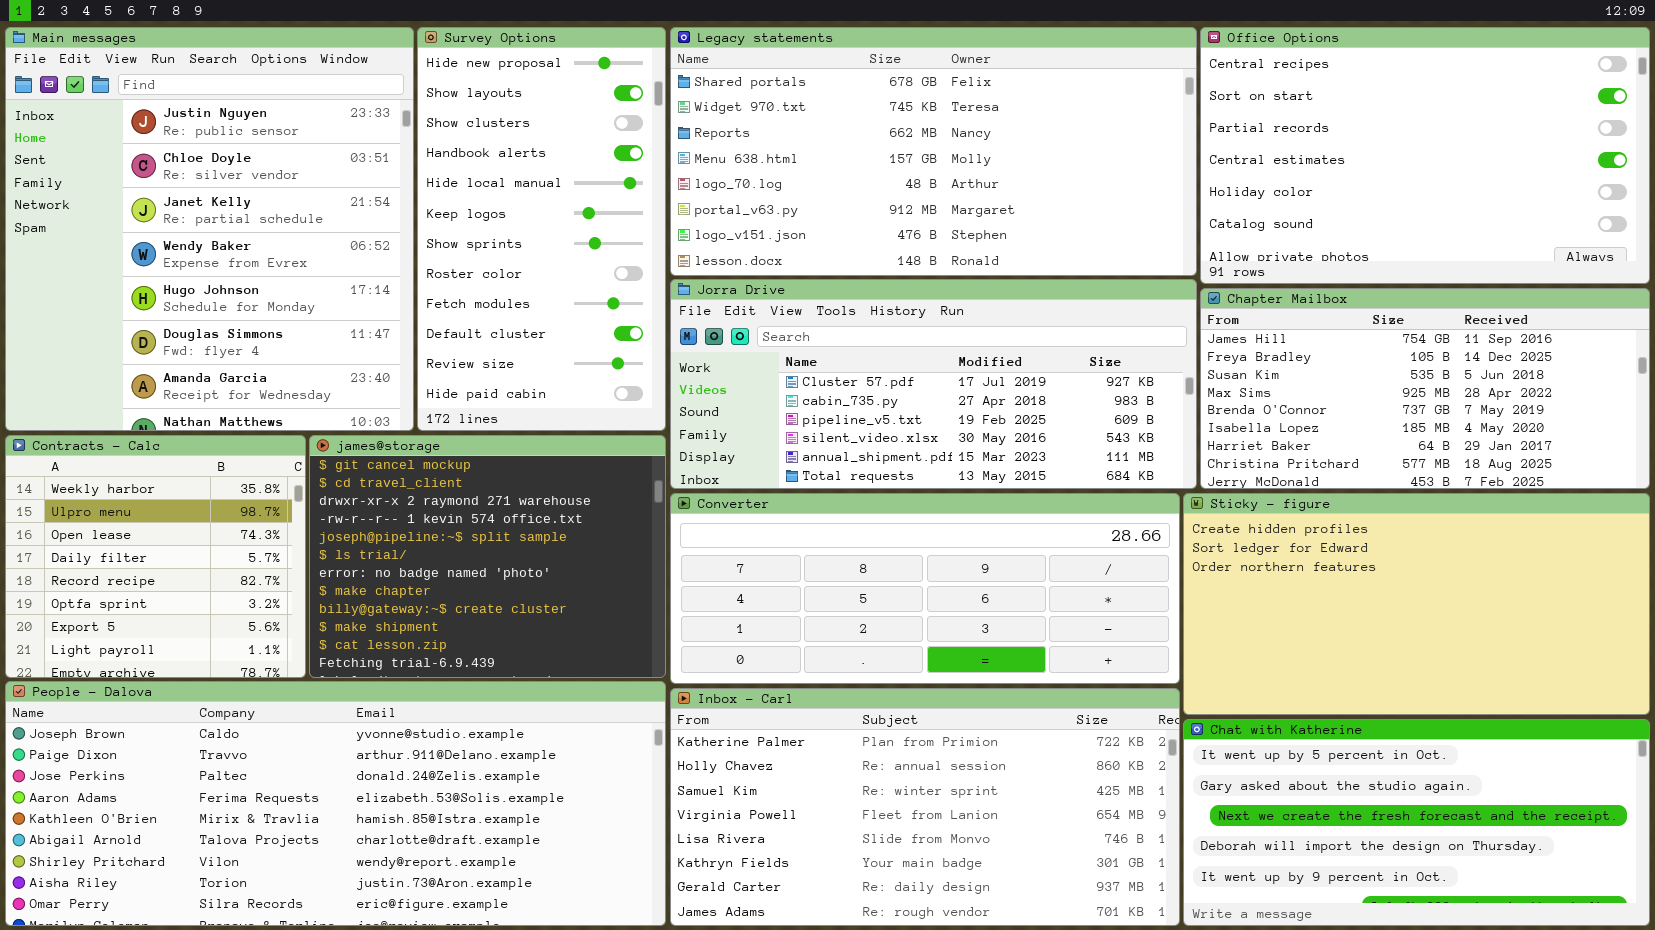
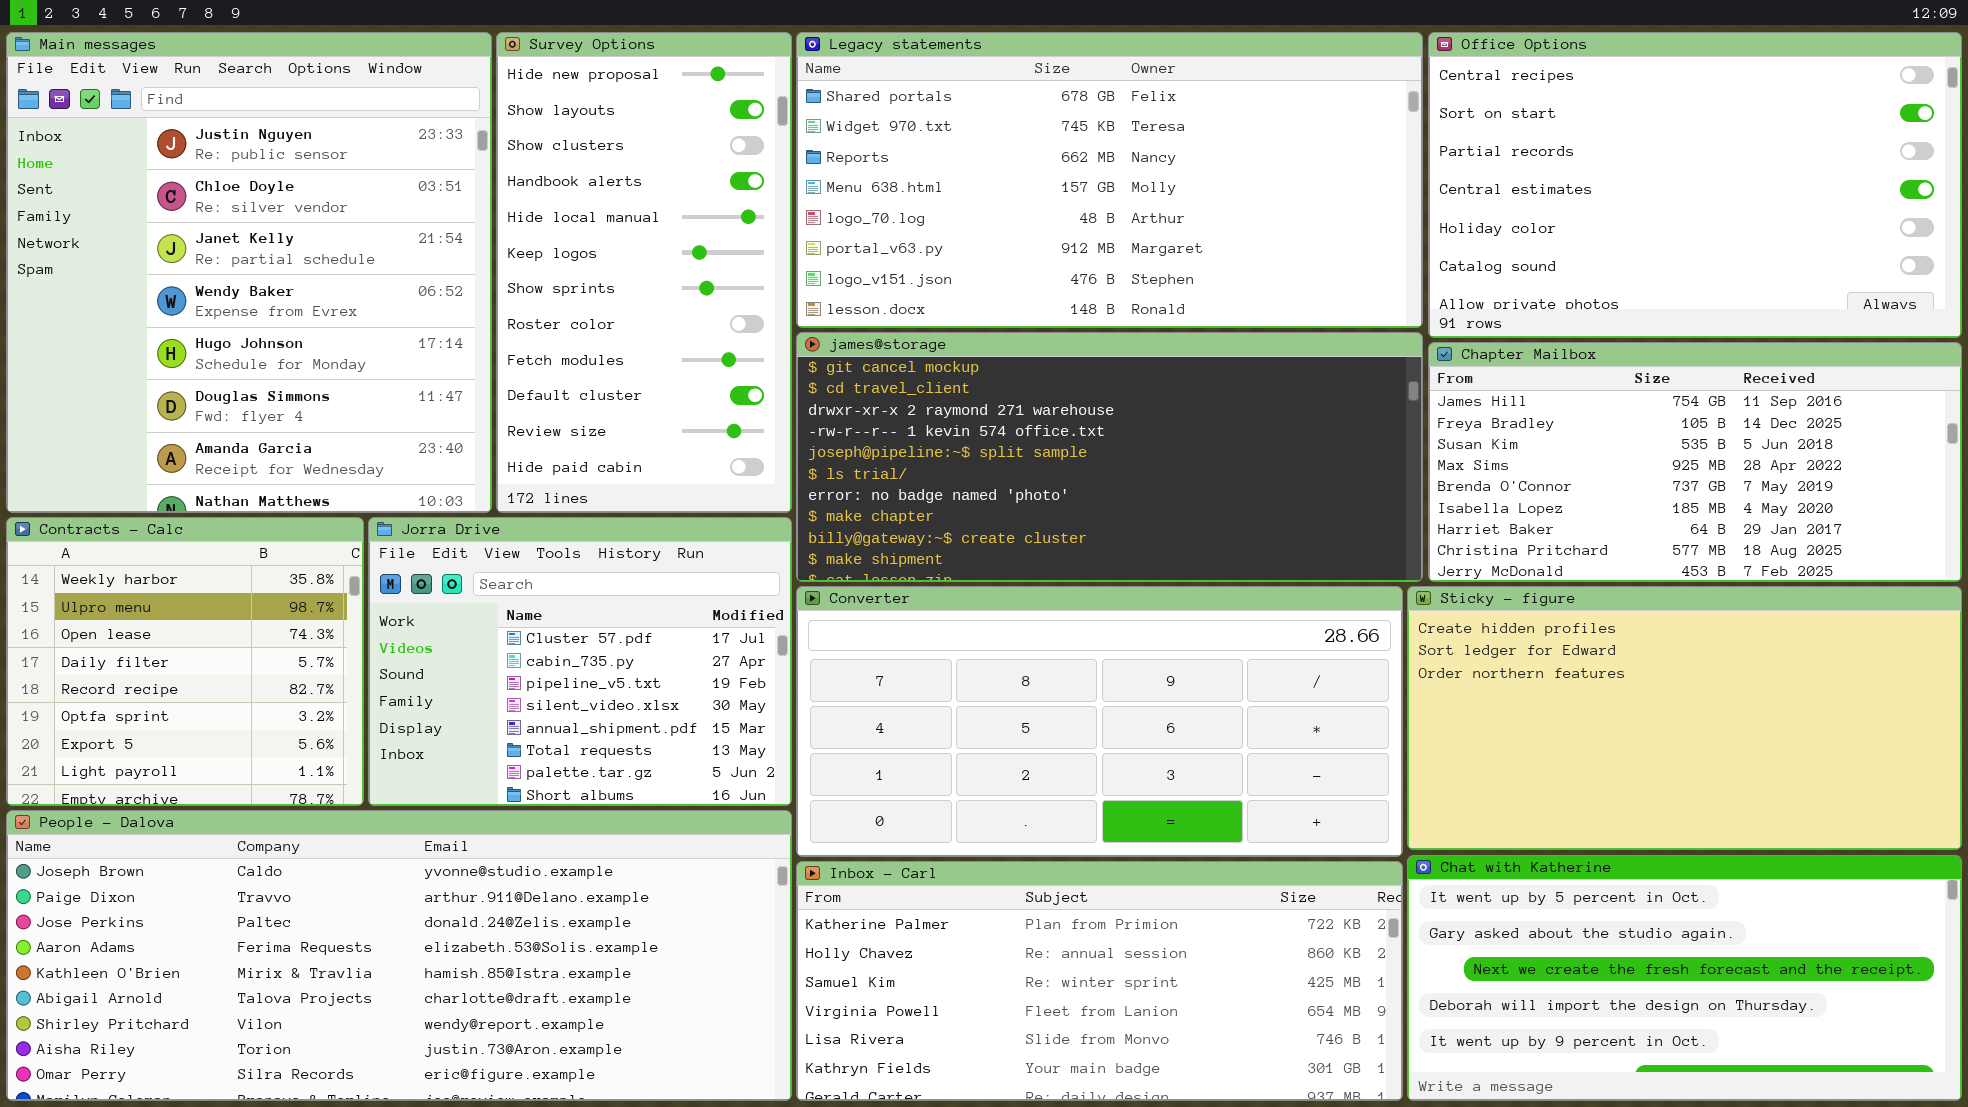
Jorra Drive: [670,279,1197,489] -> [368,517,792,806], moved, resized
james@storage: [309,435,666,678] -> [796,332,1423,582], moved, resized
Converter: [670,493,1180,684] -> [796,586,1403,857], resized
Inbox - Carl: [670,688,1180,926] -> [796,861,1403,1101], resized

